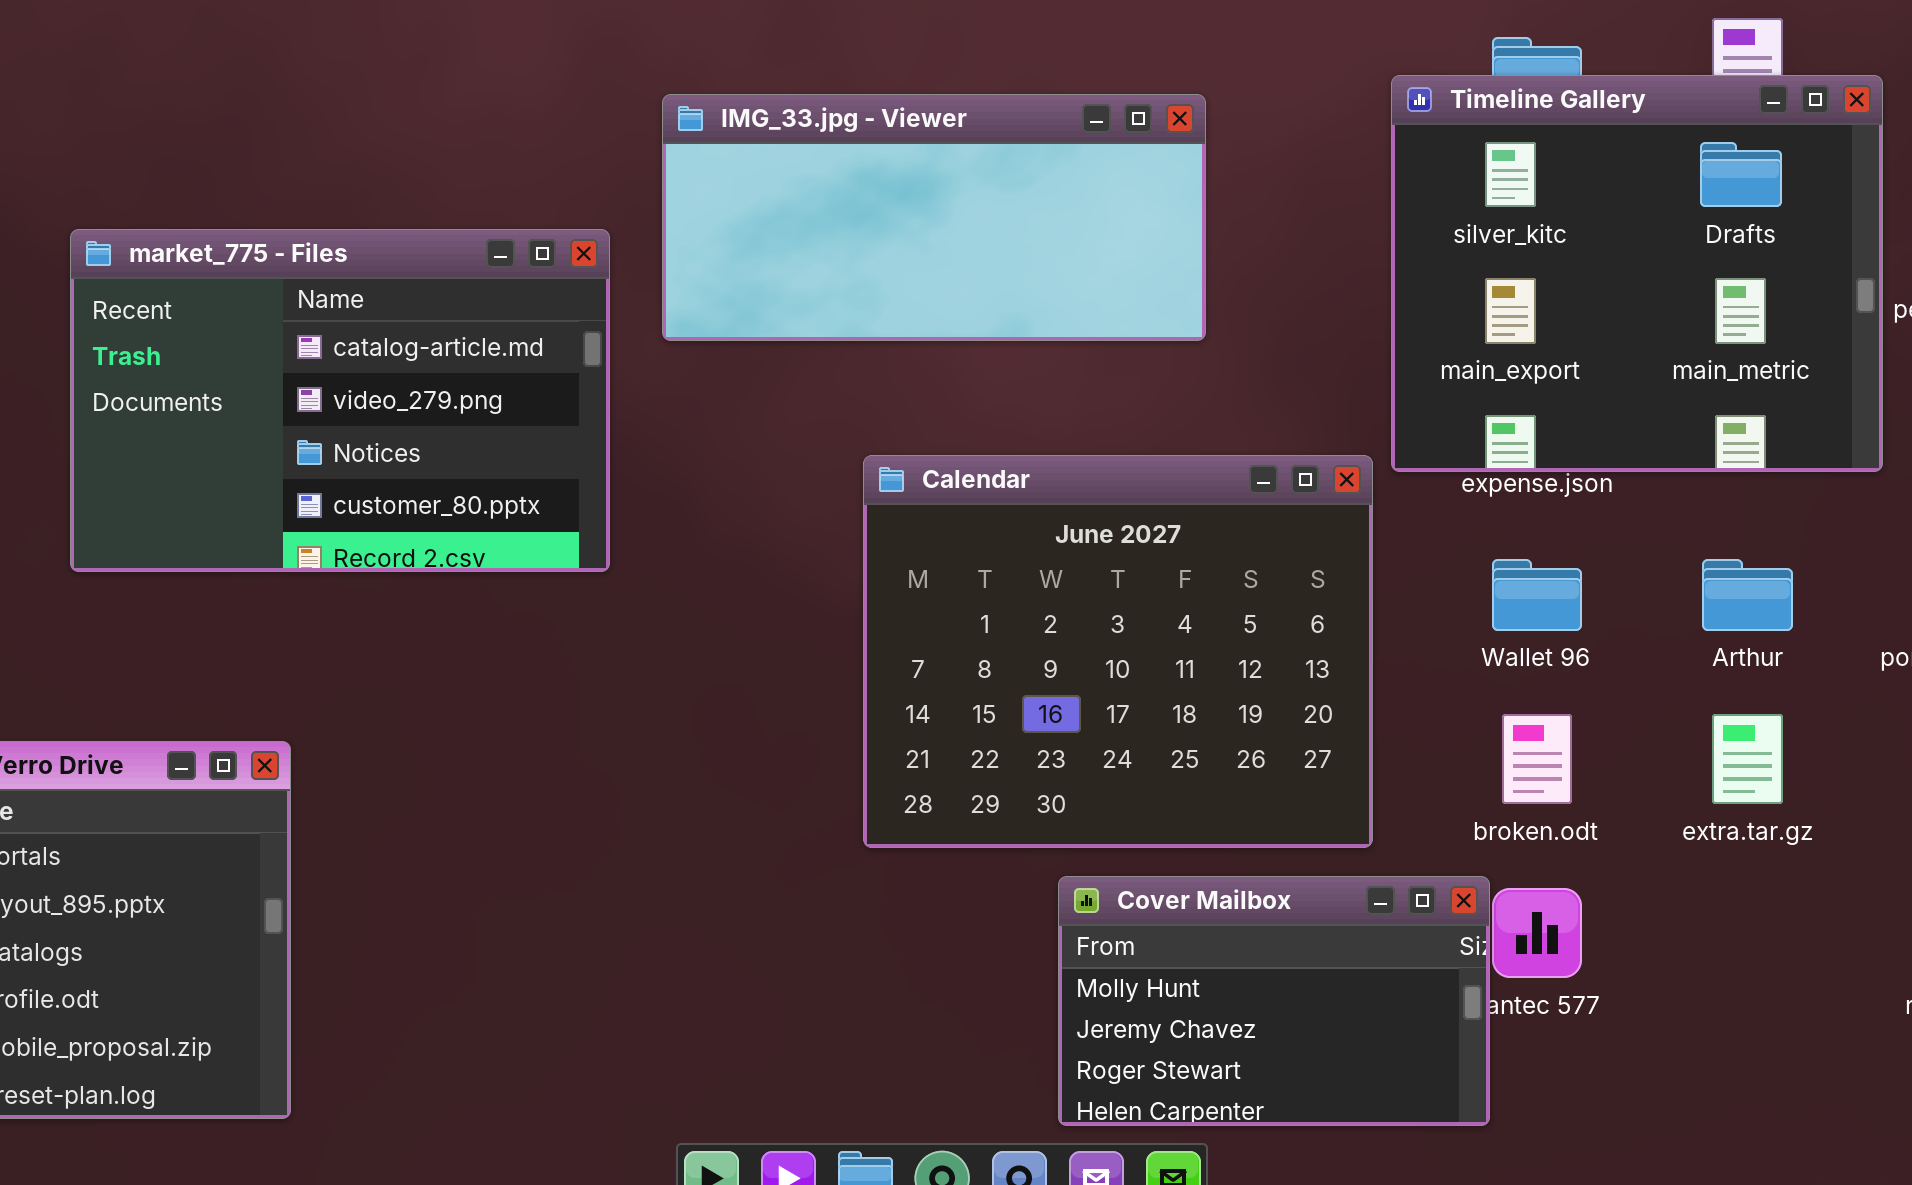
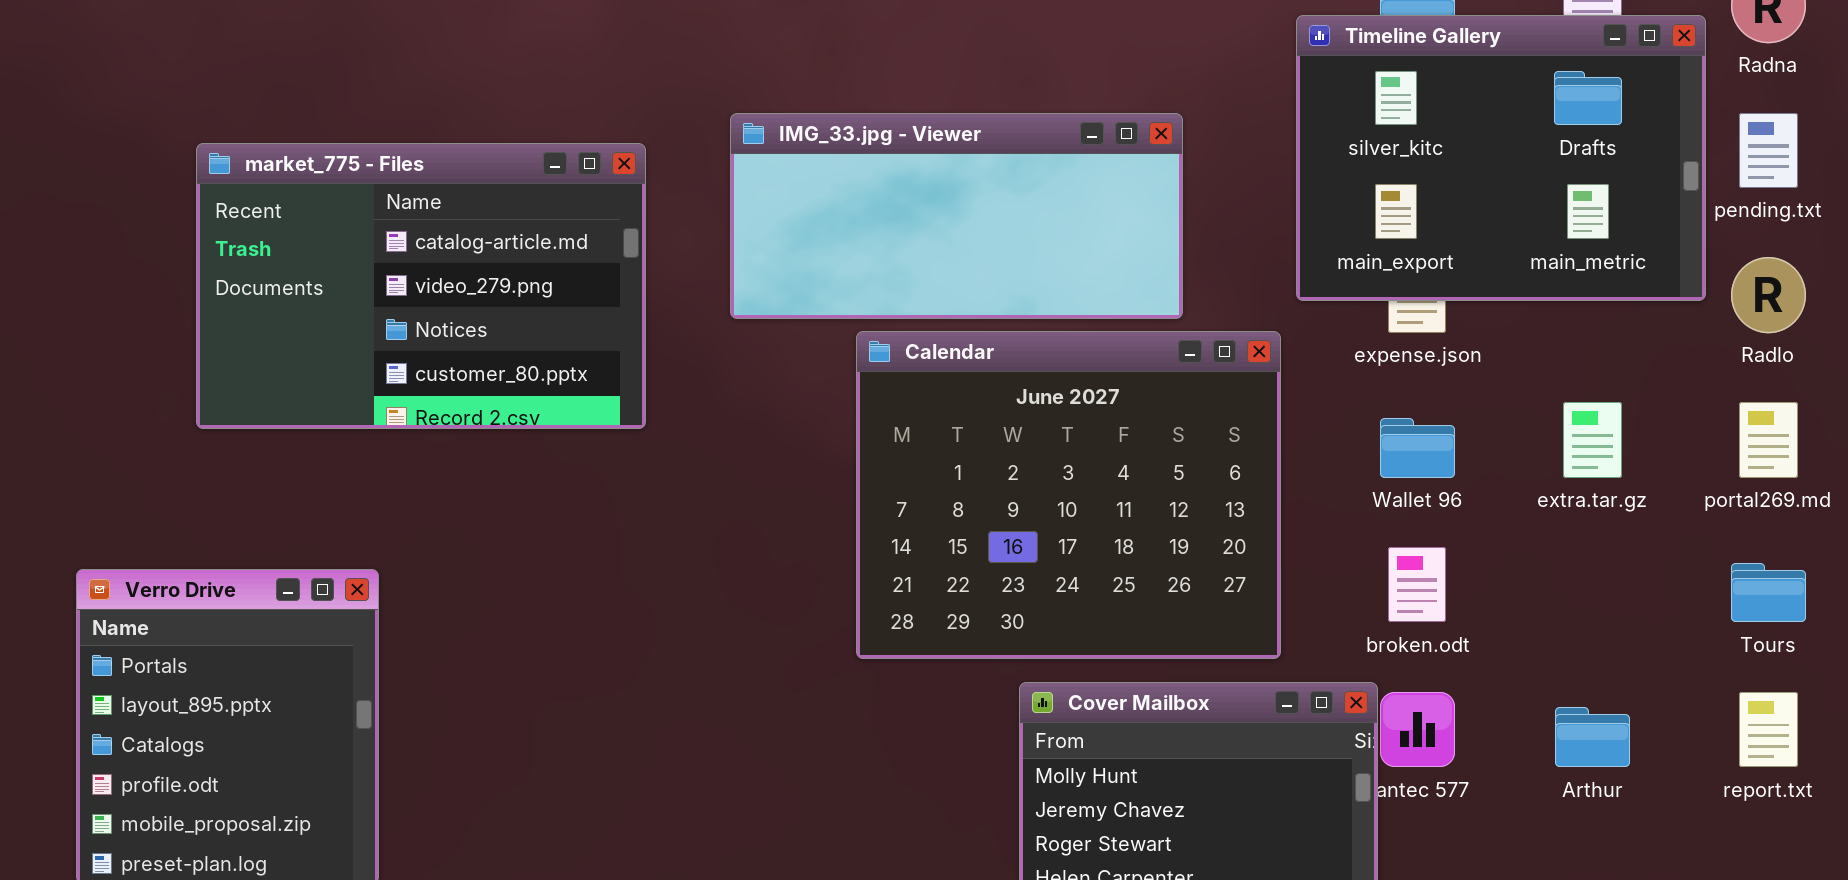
Timeline Gallery: [1391,75,1883,472] -> [1296,15,1706,301], resized
IMG_33.jpg - Viewer: [662,94,1206,341] -> [730,113,1183,319], moved
Arthur: [1702,559,1793,631] -> [1555,707,1630,767], moved
extra.tar.gz: [1712,714,1783,804] -> [1563,402,1622,478], moved

